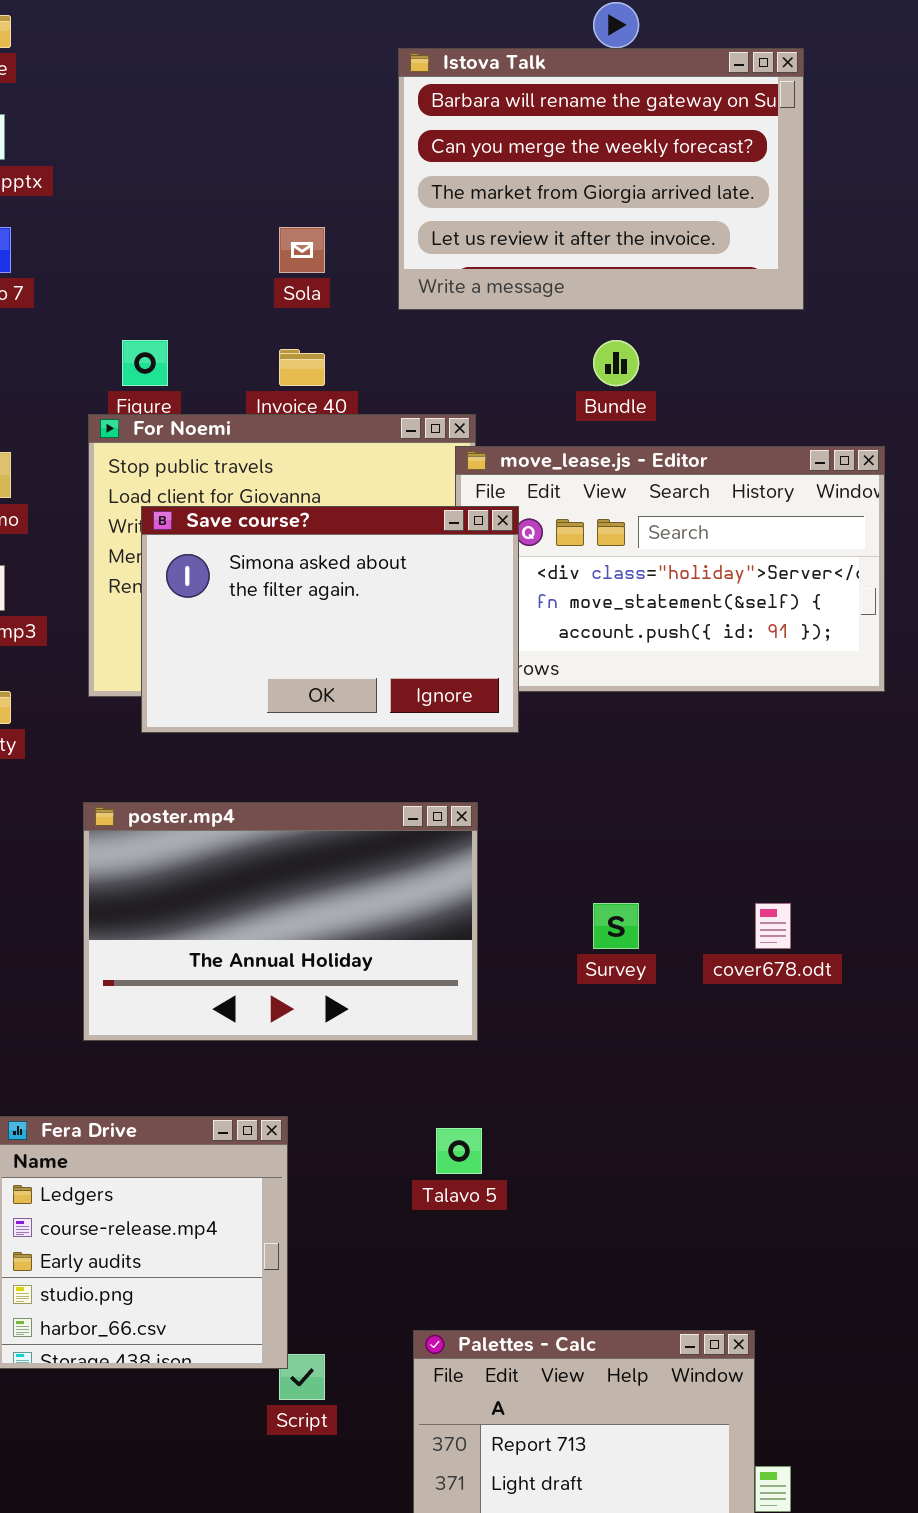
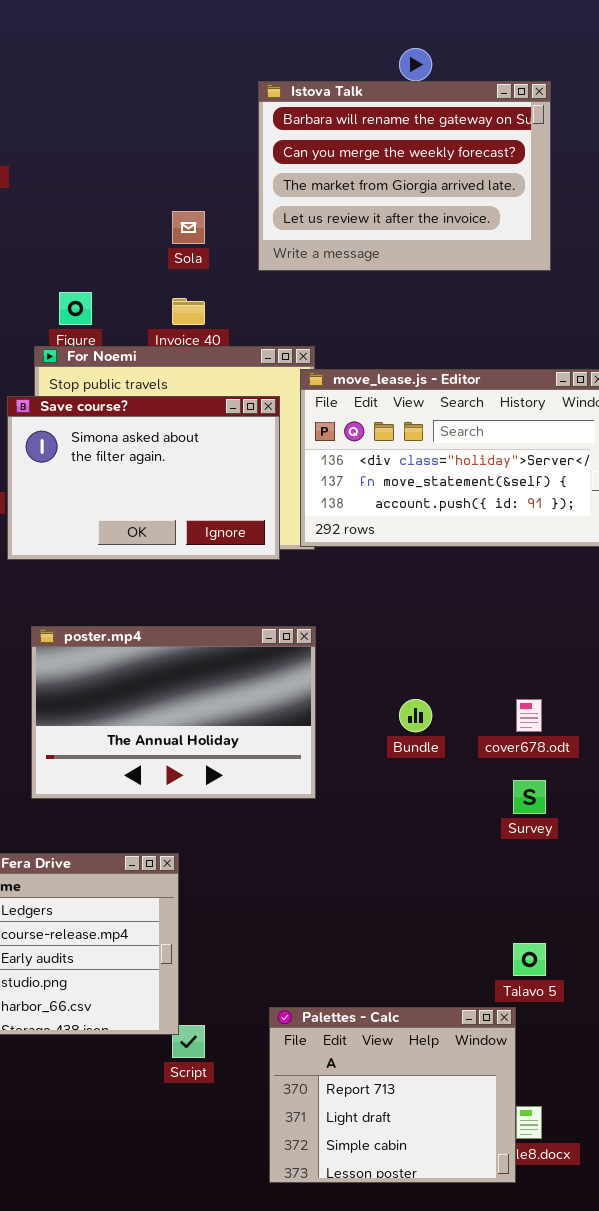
Bundle: [593,340,639,386] -> [399,699,432,732], moved
Save course?: [141,506,519,733] -> [7,396,280,560], moved
Survey: [593,903,639,949] -> [513,780,546,814], moved
Talavo 5: [436,1128,482,1174] -> [513,943,546,976], moved

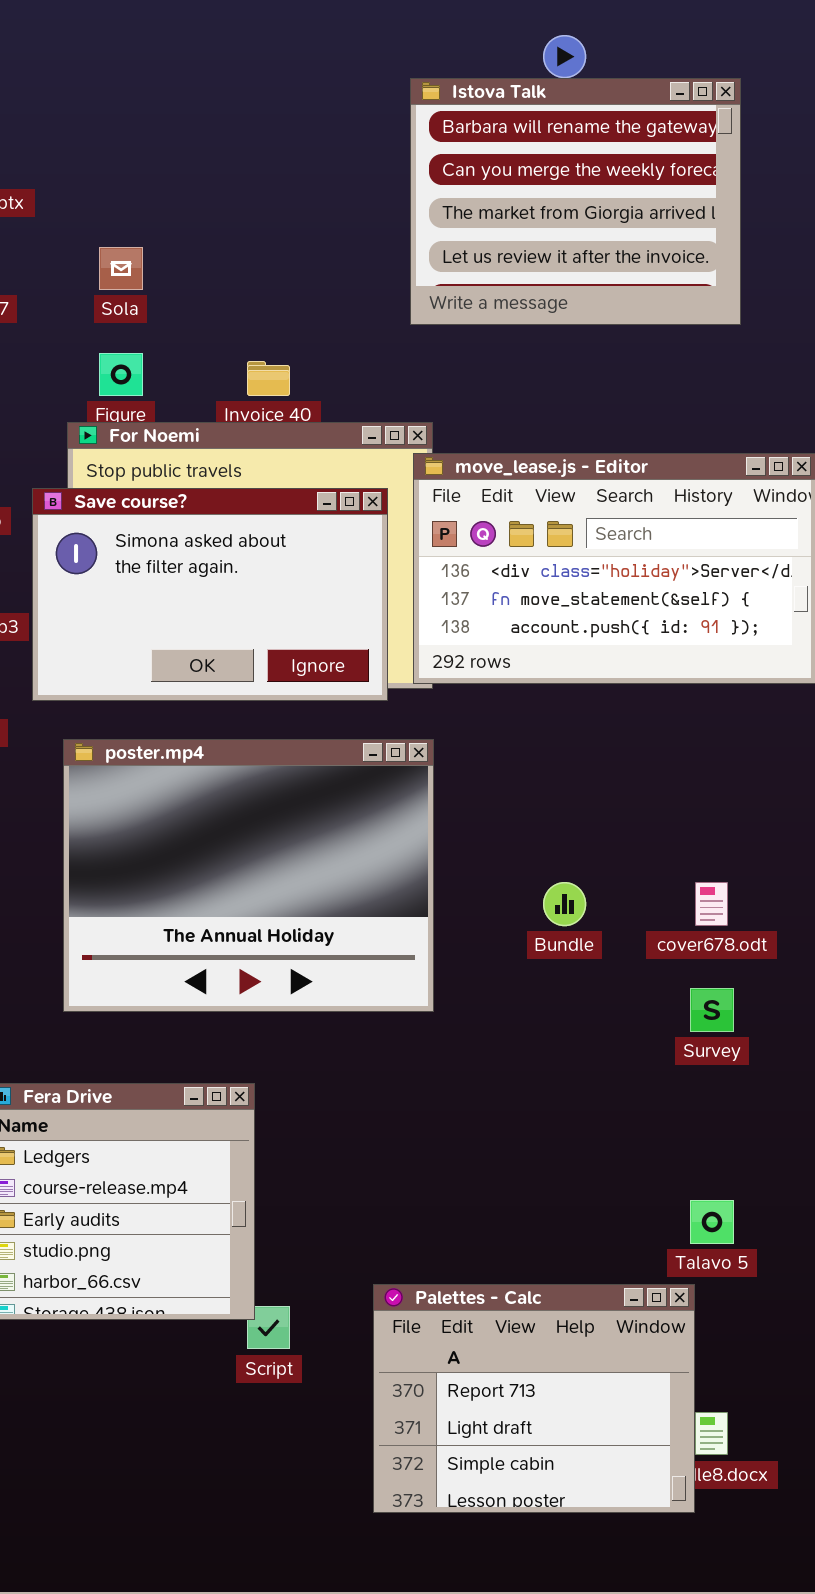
Istova Talk: [258,81,551,271] -> [410,78,741,325], resized
Sola: [172,211,205,244] -> [99,247,143,290], moved
poster.mp4: [31,626,316,799] -> [63,739,434,1012], resized

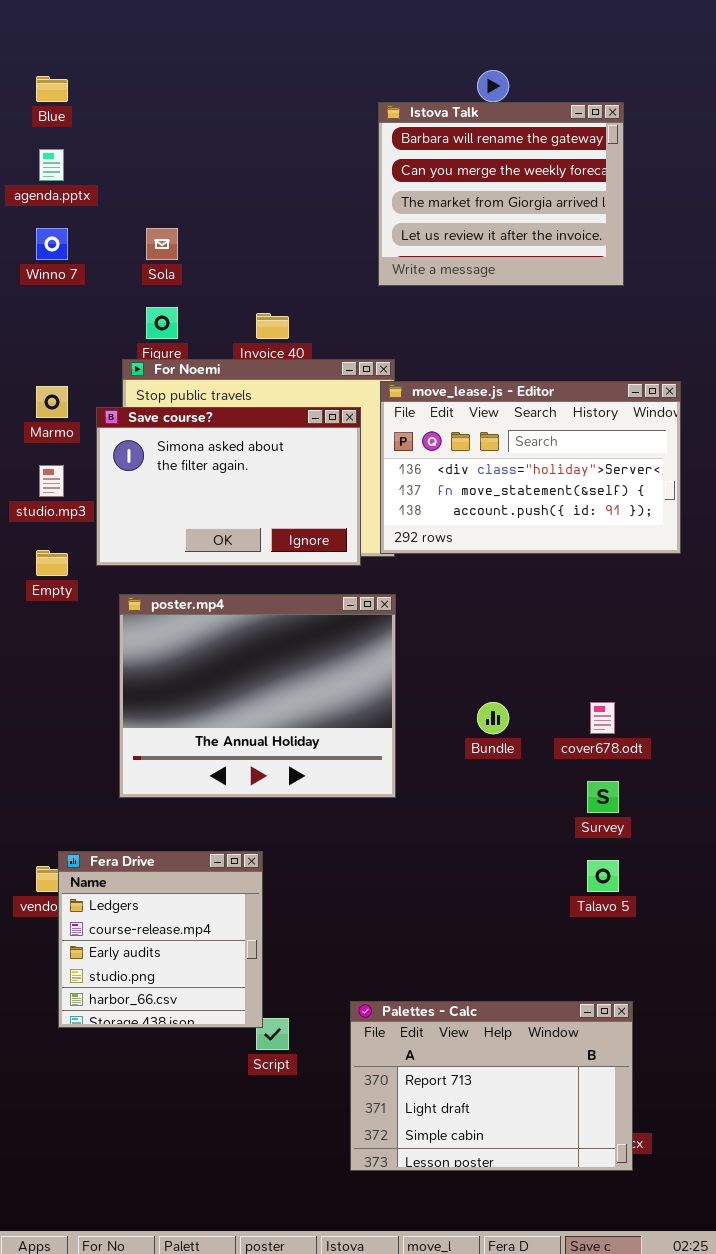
Talavo 5: [690,1200,734,1244] -> [587,860,619,892], moved
Palettes - Calc: [373,1284,695,1513] -> [350,1001,633,1171], resized

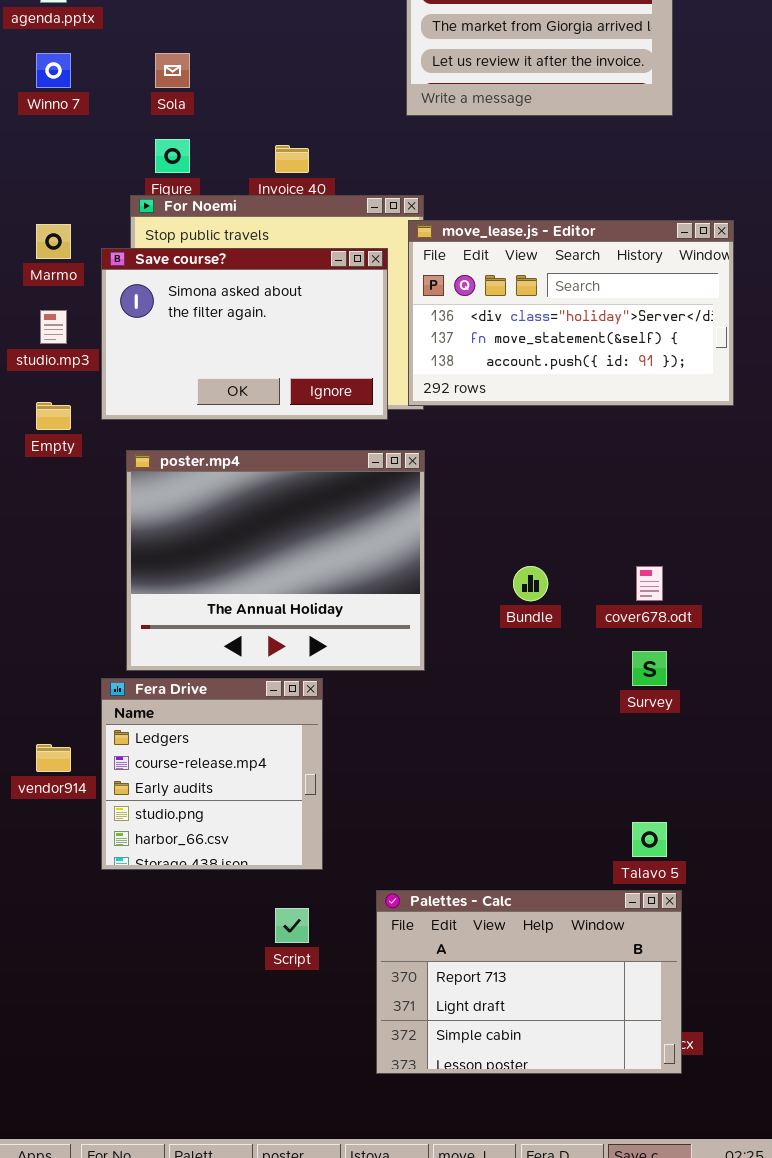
Fera Drive: [58,851,263,1028] -> [101,678,323,870], moved
Talavo 5: [587,860,619,892] -> [632,822,667,857], moved

